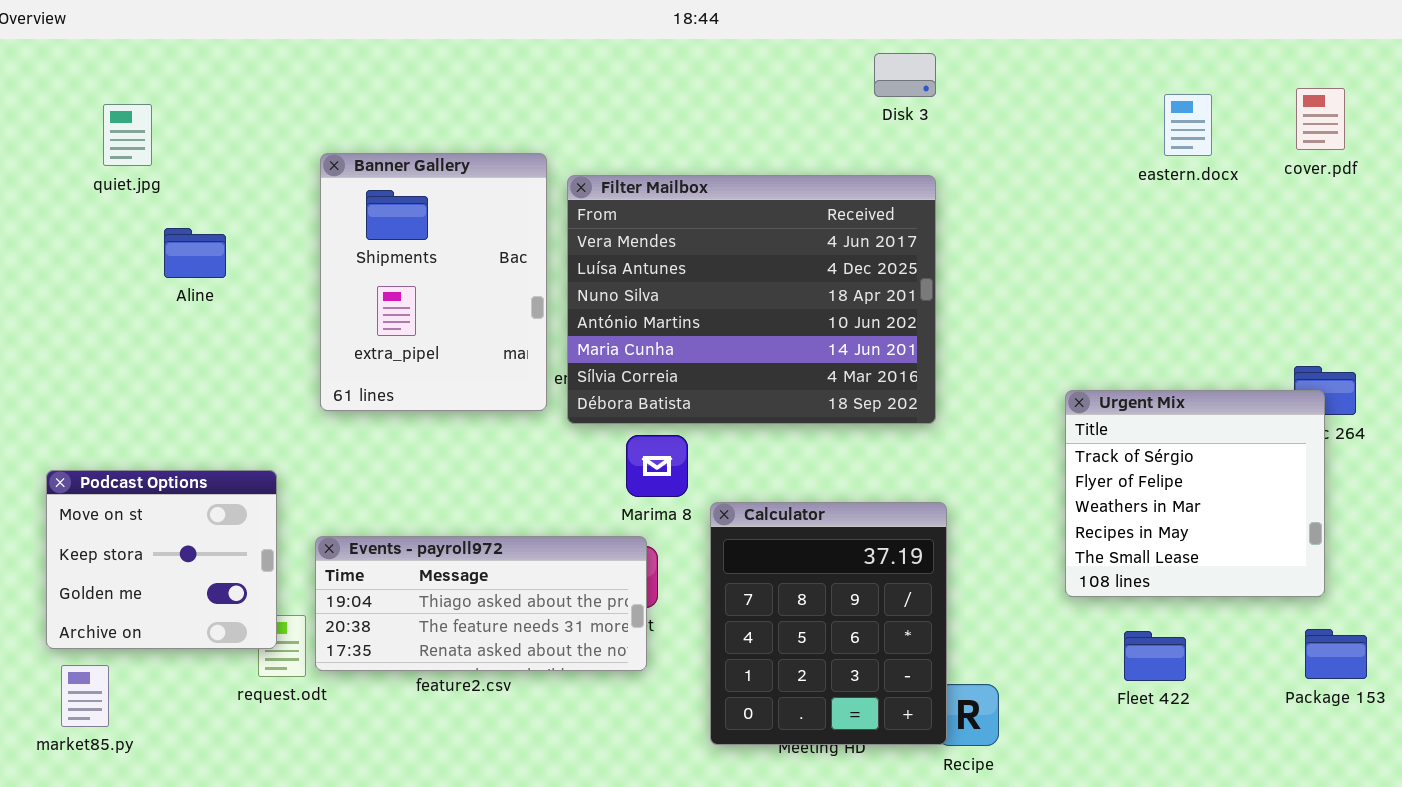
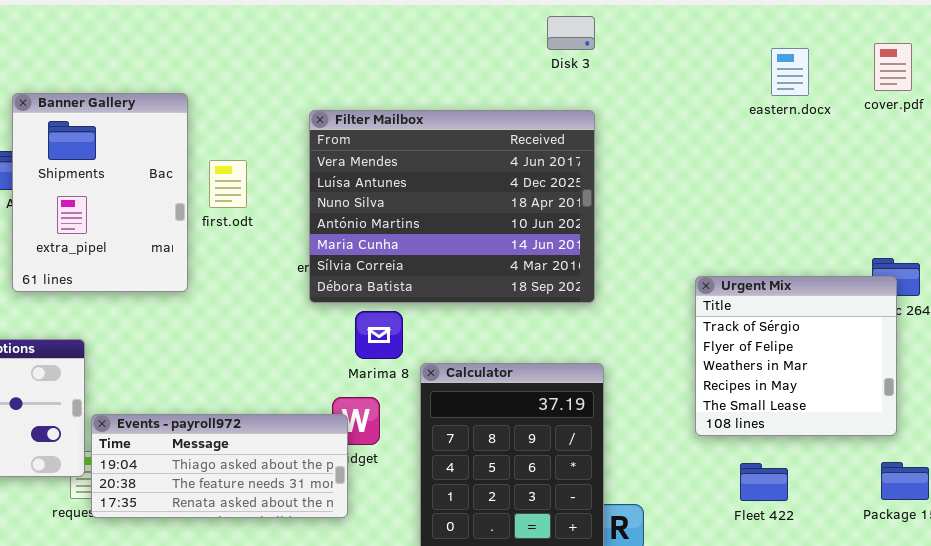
Banner Gallery: [320,153,547,411] -> [12,93,188,292], moved
Events - payroll972: [315,536,647,671] -> [91,414,348,518], moved

